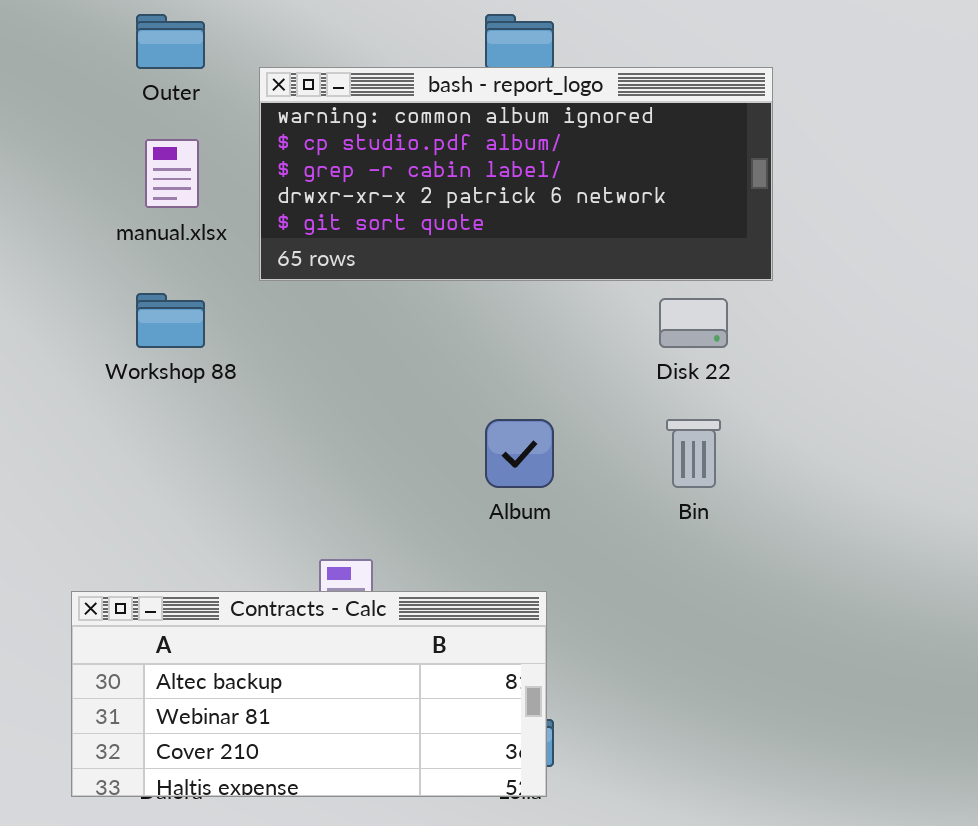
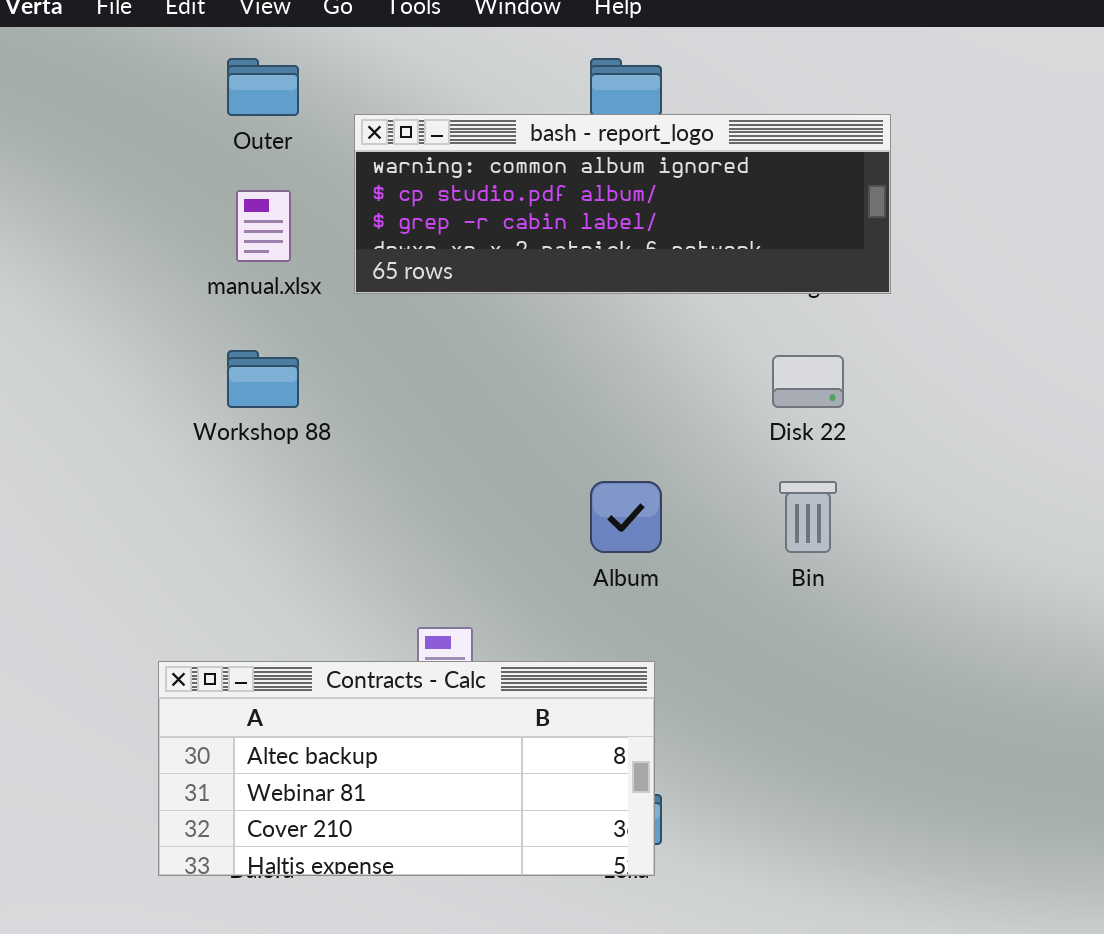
bash - report_logo: [259,67,773,281] -> [354,114,891,294], resized

